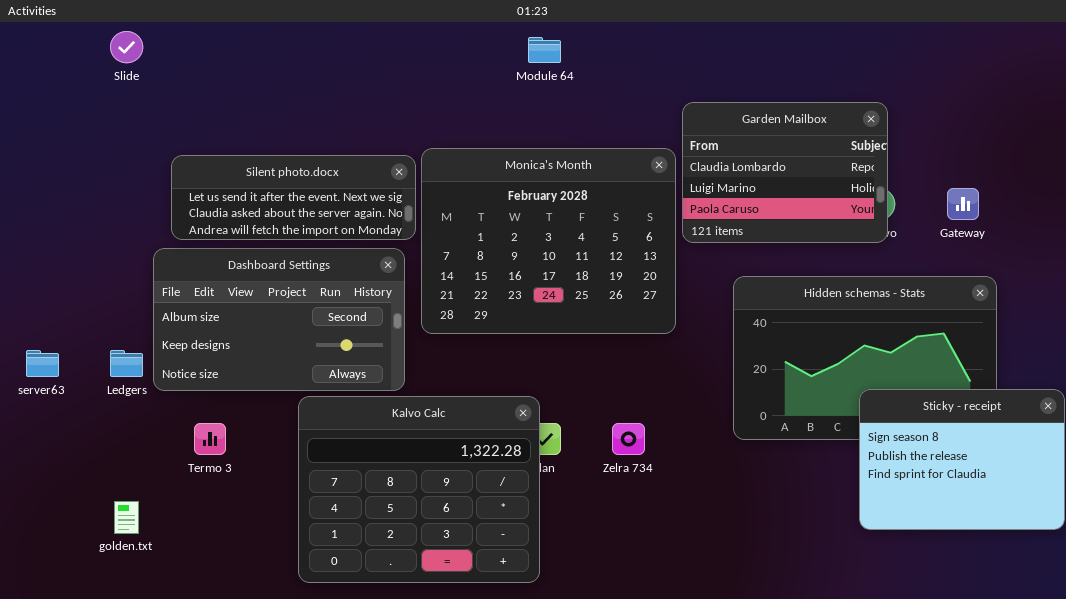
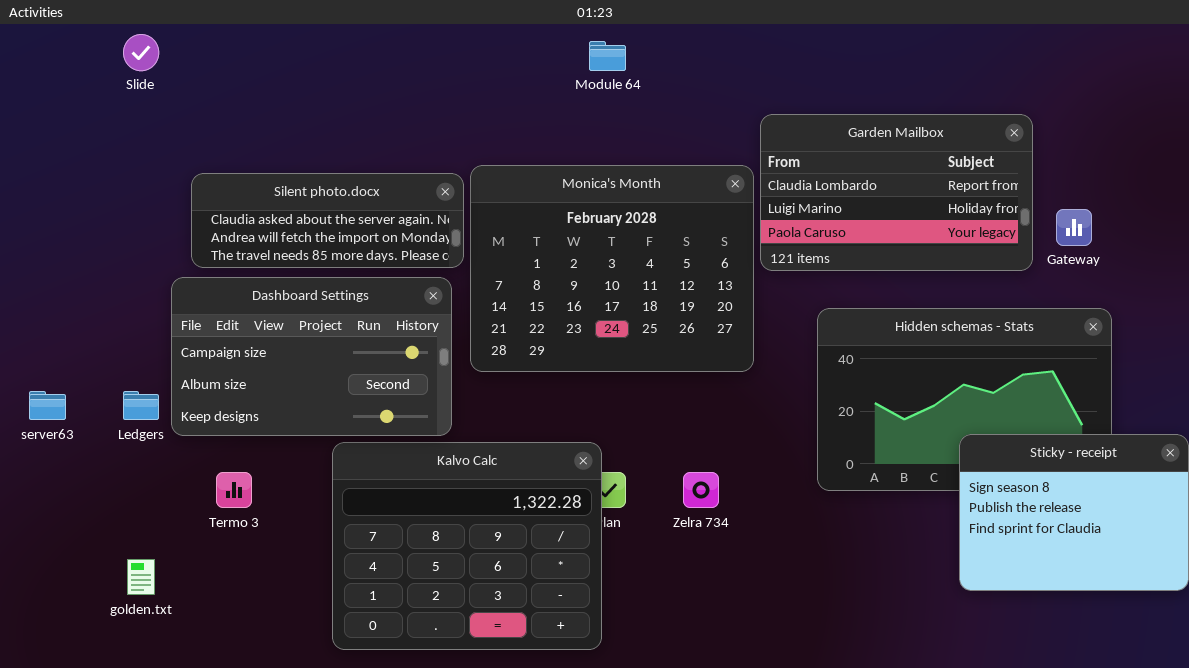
Garden Mailbox: [682,102,888,243] -> [760,114,1033,271], resized
Silent photo.docx: [171,155,416,240] -> [191,173,464,268], scrolled down 1 row
Dashboard Settings: [153,248,405,391] -> [171,277,452,436], scrolled up 1 row

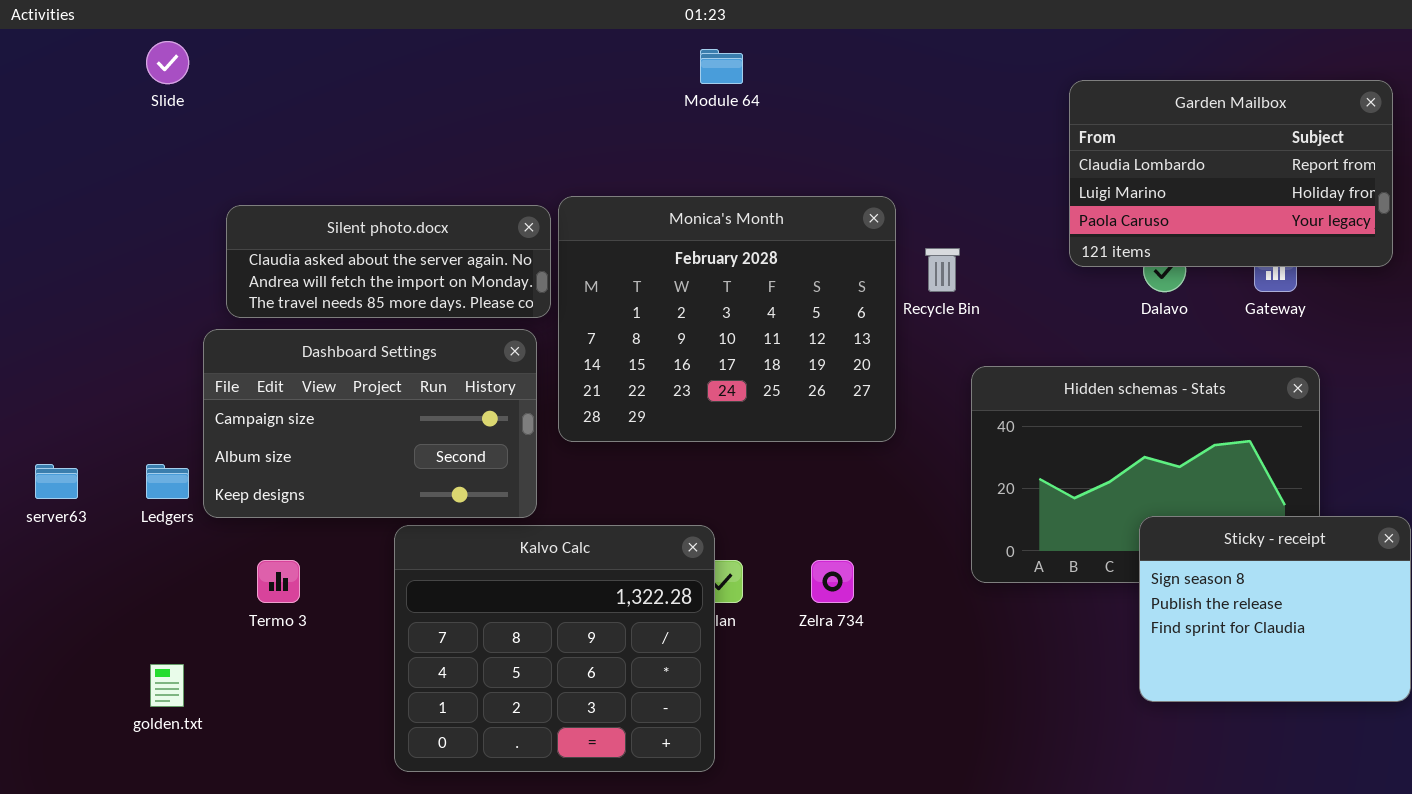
Garden Mailbox: [760,114,1033,271] -> [1069,80,1393,267], moved

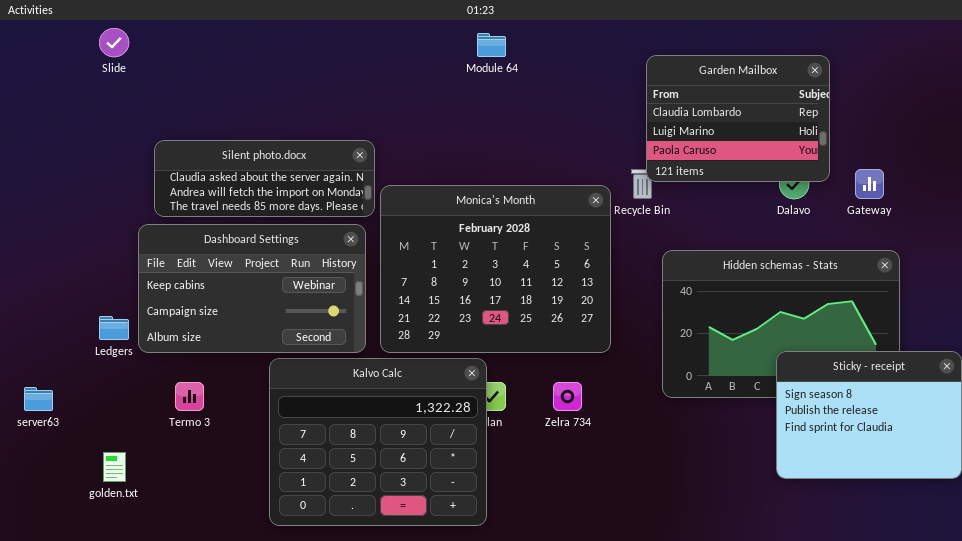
Garden Mailbox: [1069,80,1393,267] -> [646,55,830,182], moved, resized
Monica's Month: [558,196,896,442] -> [380,185,611,353], moved
Dashboard Settings: [203,329,537,518] -> [138,224,366,353], scrolled up 1 row
server63: [35,464,78,499] -> [24,387,53,411], moved

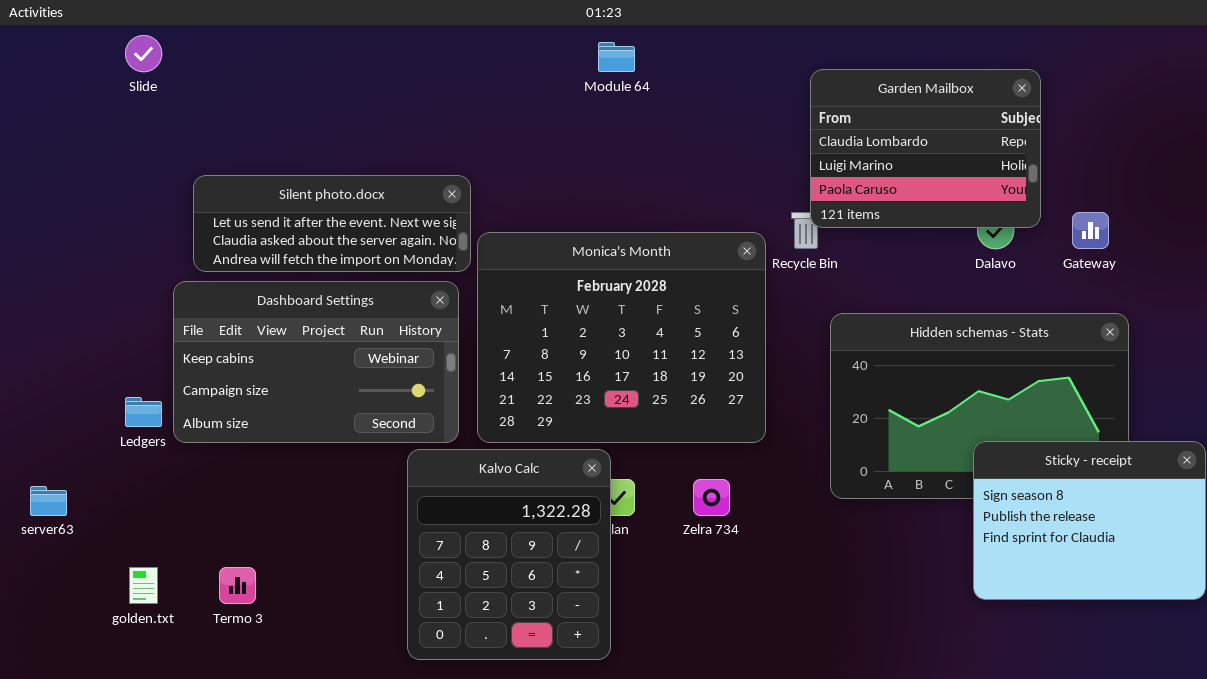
Silent photo.docx: [154,140,375,217] -> [193,175,471,272], scrolled up 1 row
Kalvo Calc: [269,358,487,526] -> [407,449,611,660], resized
Termo 3: [175,382,204,411] -> [219,567,256,604], moved

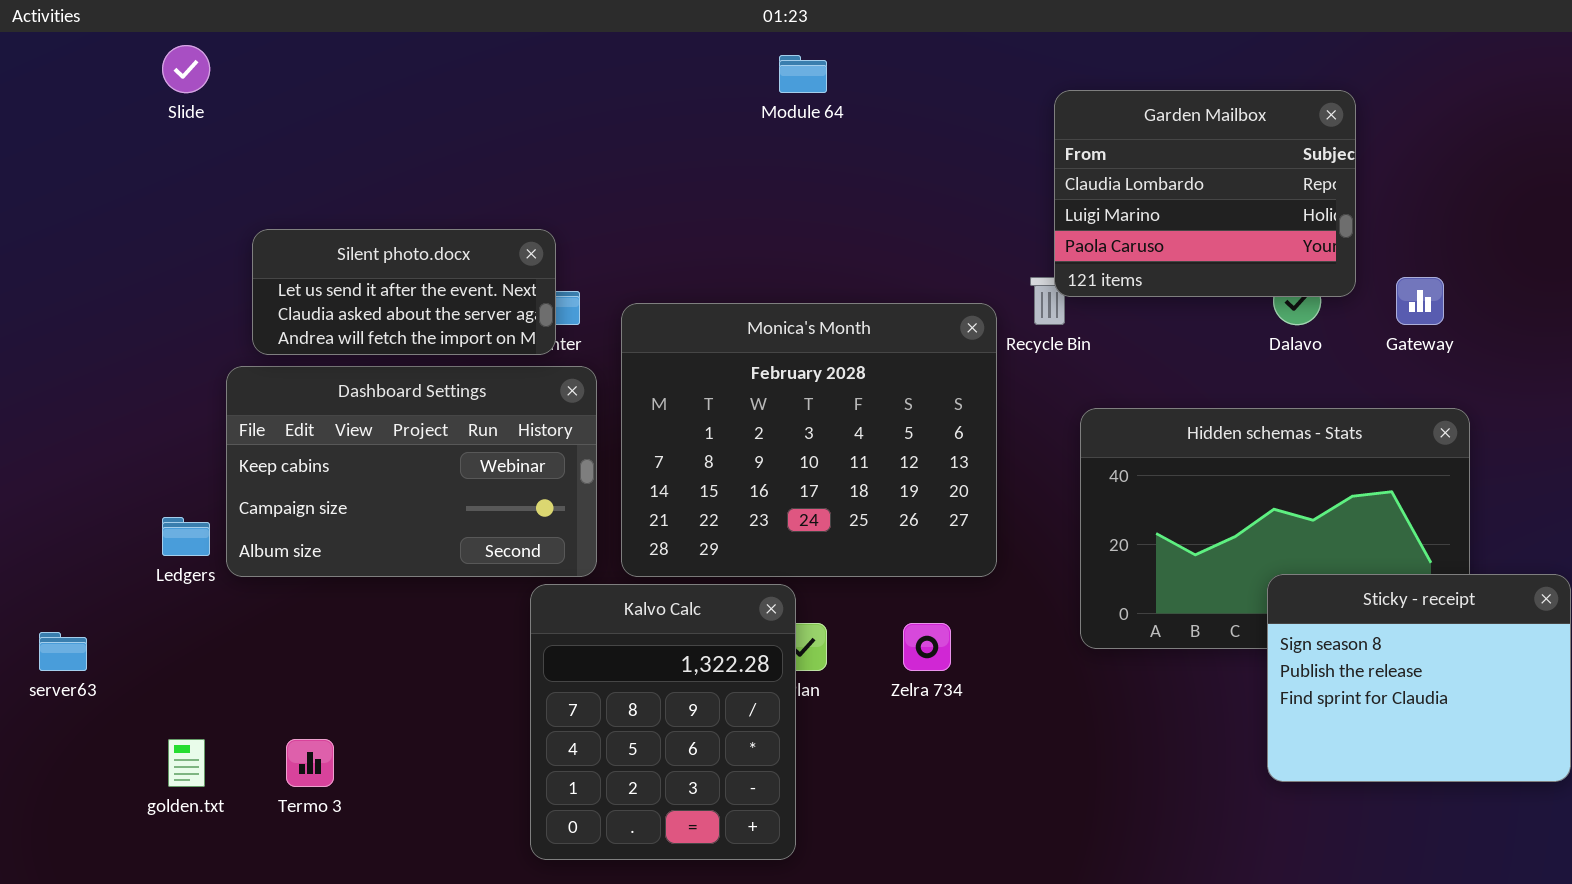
Silent photo.docx: [193,175,471,272] -> [252,229,556,355], resized

